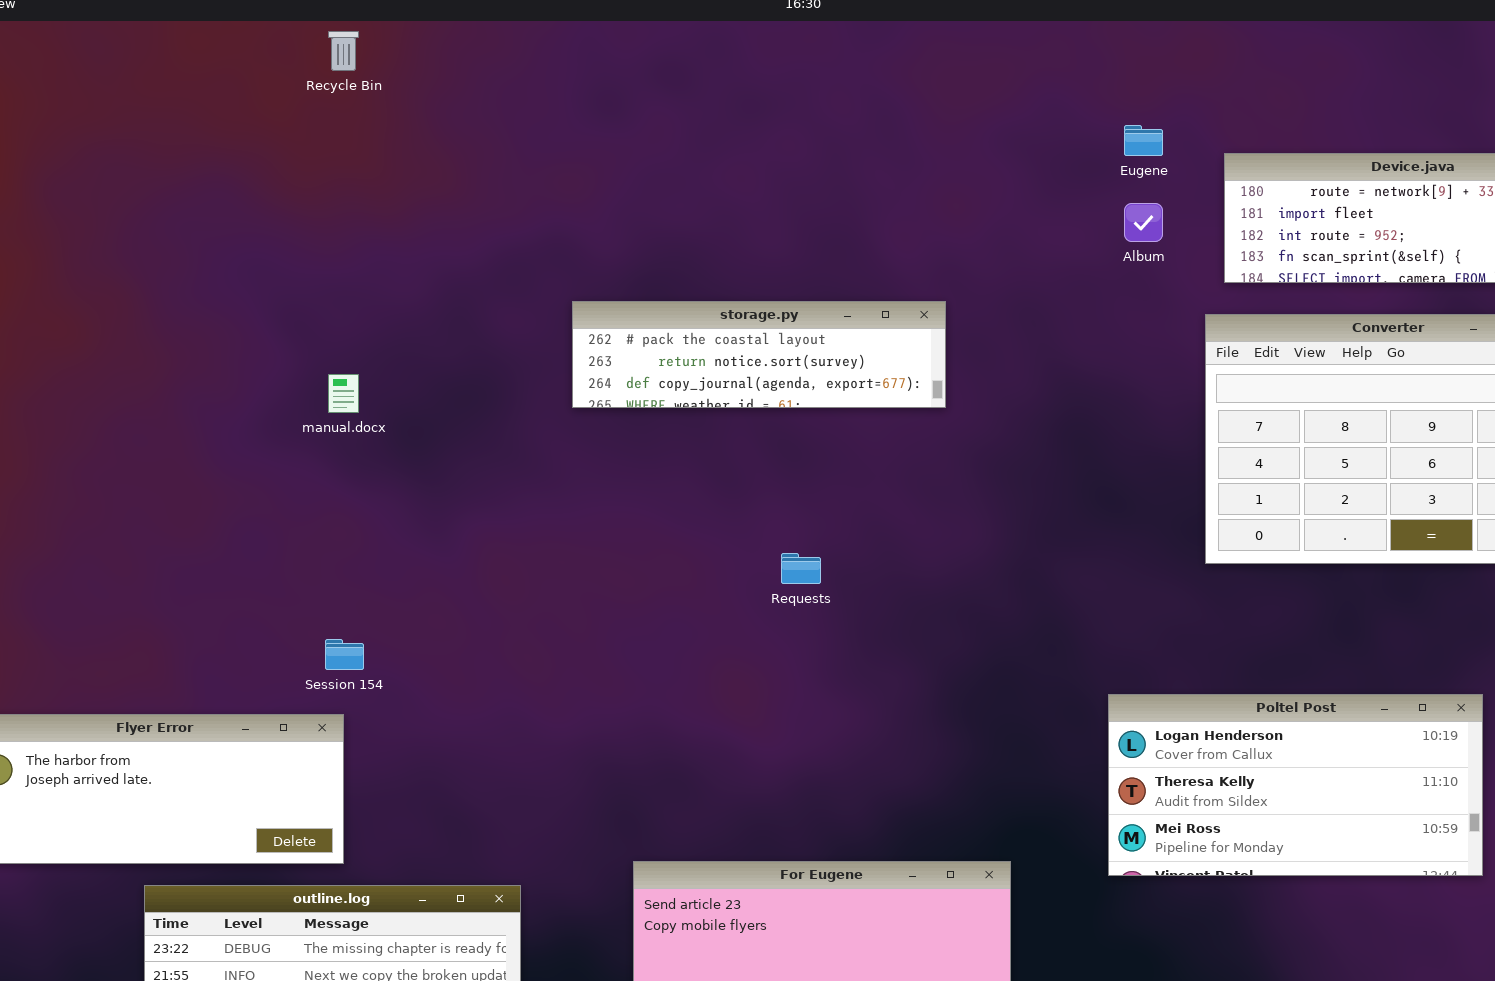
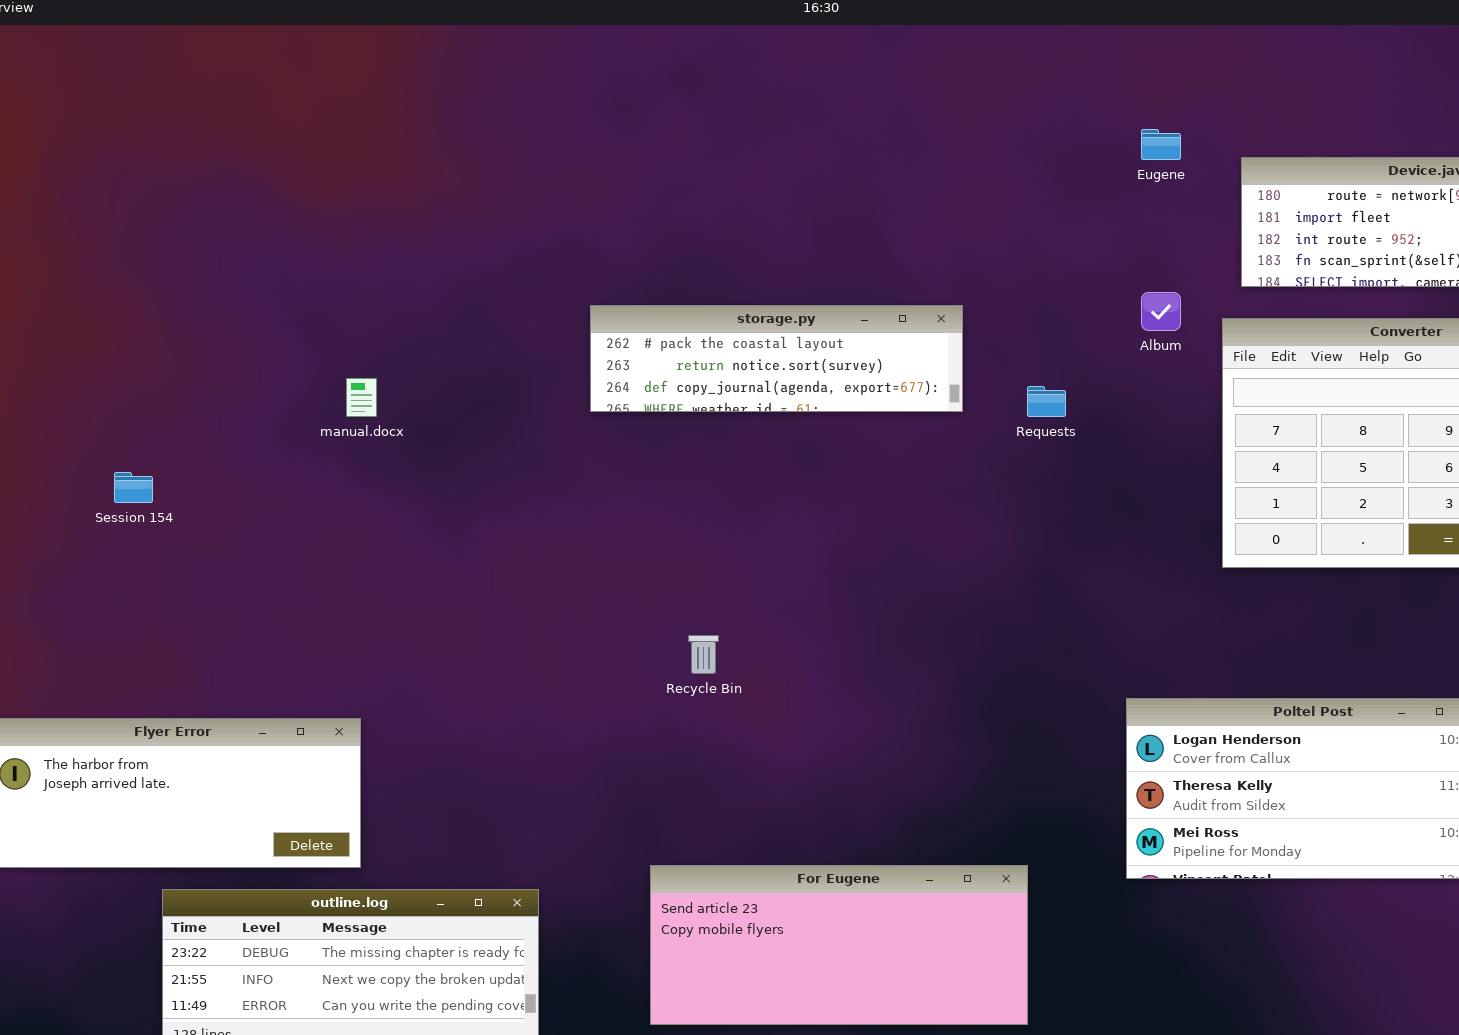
Recycle Bin: [328,31,359,71] -> [688,635,719,674], moved
Album: [1124,203,1163,242] -> [1141,292,1181,331], moved
Requests: [781,553,821,584] -> [1027,386,1066,417], moved
Session 154: [325,639,364,670] -> [114,472,153,503], moved

